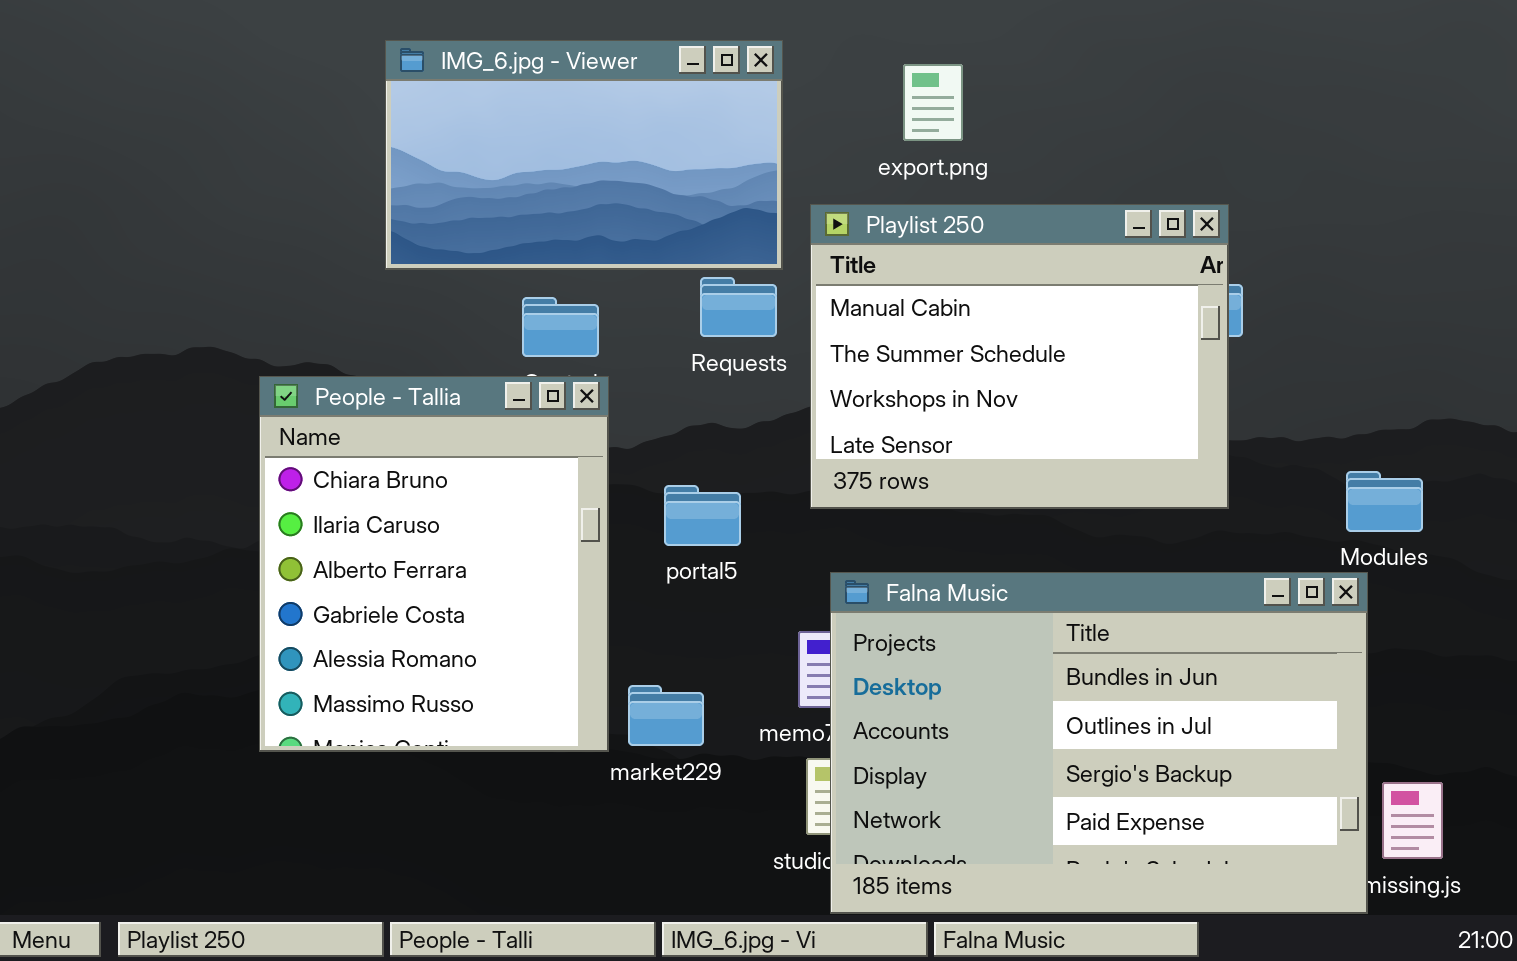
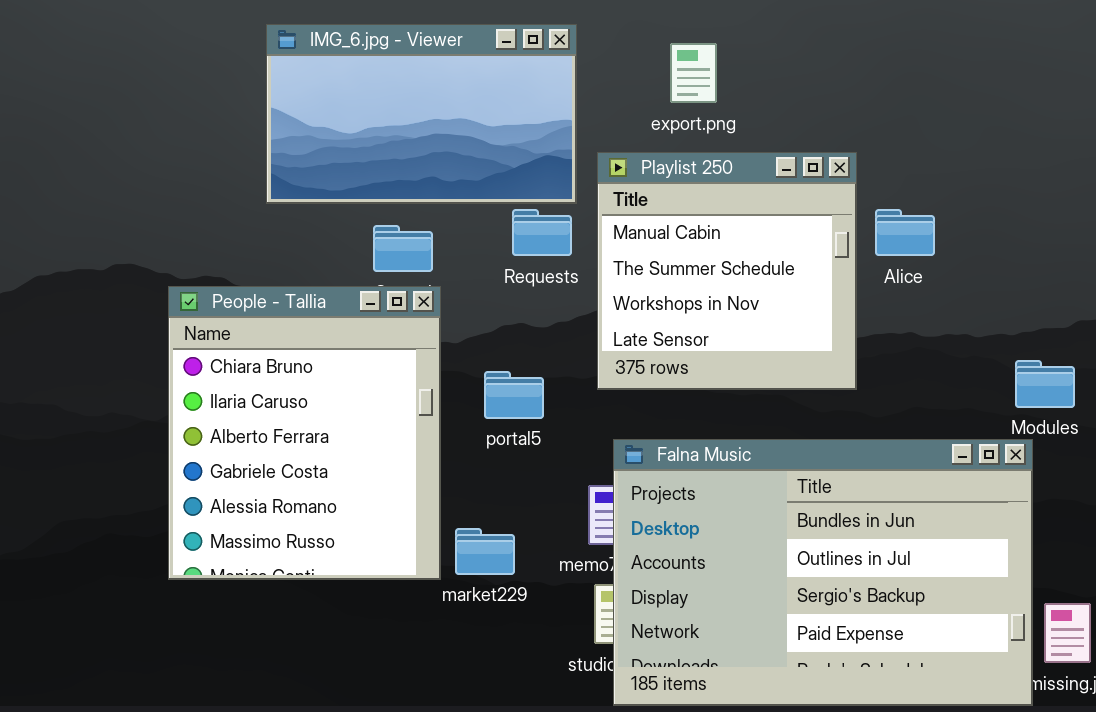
Playlist 250: [810,204,1229,509] -> [597,152,857,390], resized

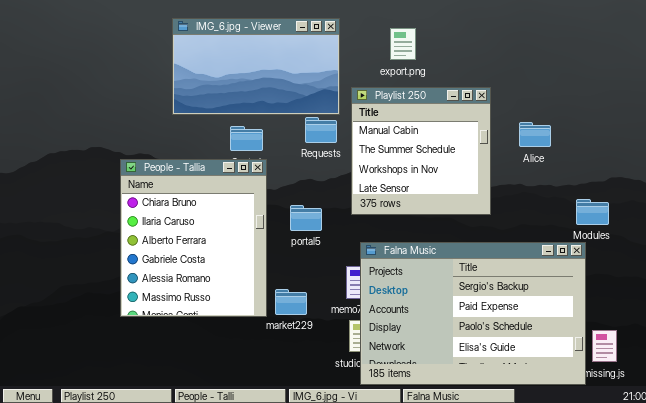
Alice: [875,209,935,256] -> [519,122,551,147], moved
Falna Music: [613,439,1033,706] -> [360,242,586,385], scrolled down 2 rows

